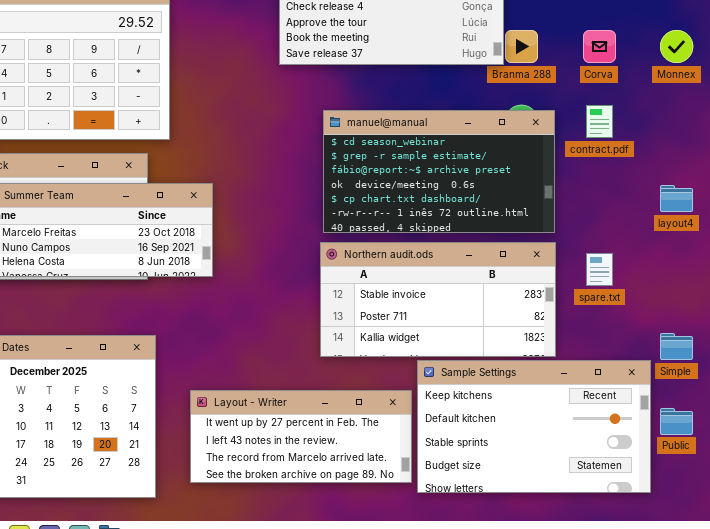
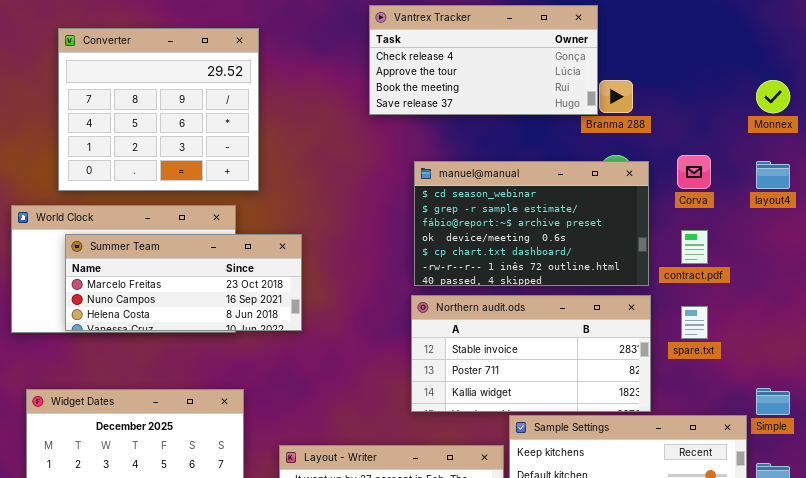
Corva: [583,30,616,63] -> [677,155,711,189], moved
contract.pdf: [586,105,613,138] -> [681,230,708,264], moved
layout4: [660,185,693,212] -> [756,161,790,189], moved

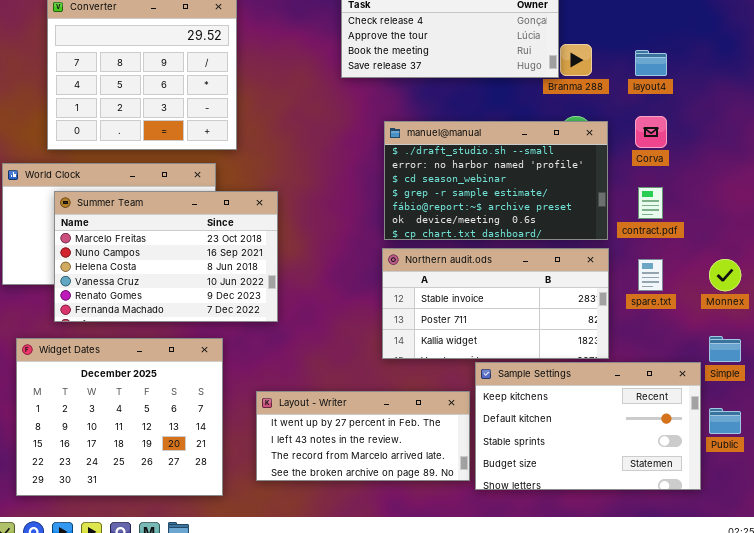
Monnex: [756,80,790,113] -> [709,259,741,291], moved
manuel@manual: [414,161,649,286] -> [384,121,608,240], scrolled up 2 rows
layout4: [756,161,790,189] -> [635,50,667,76], moved
Summer Team: [65,234,302,331] -> [54,191,278,322], resized

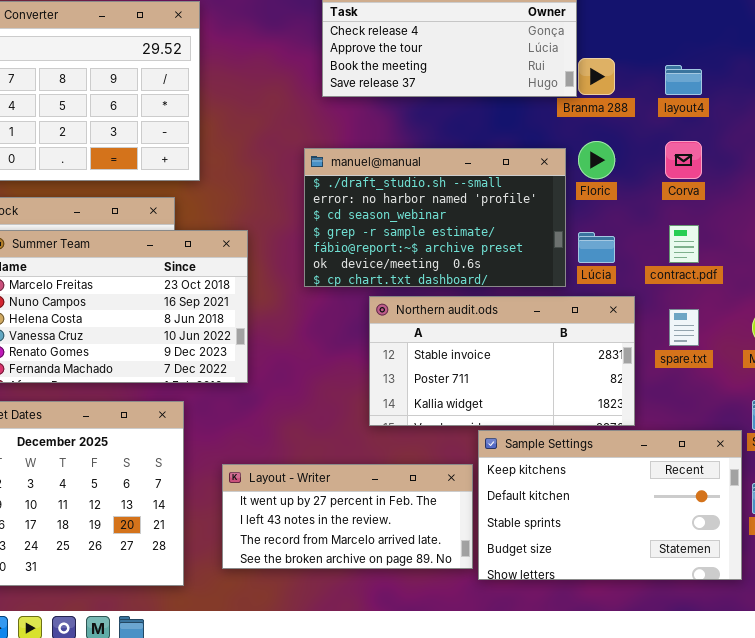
manuel@manual: [384,121,608,240] -> [304,148,566,287], moved

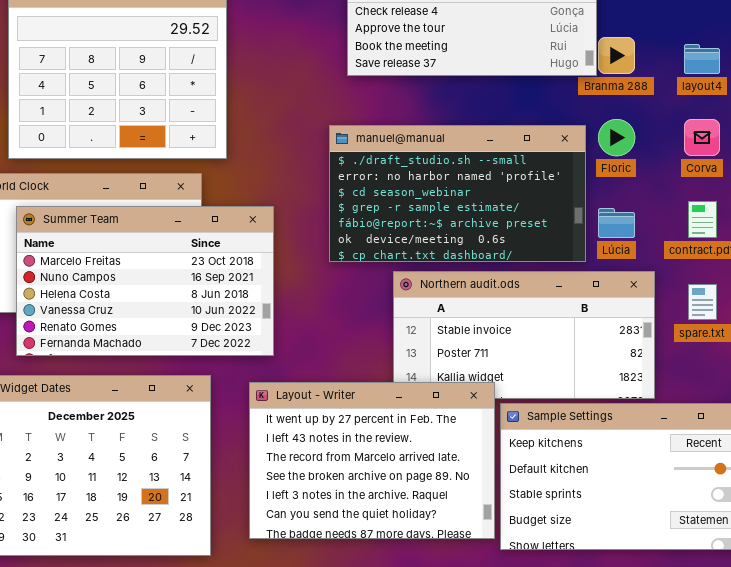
Layout - Writer: [222,464,473,569] -> [249,382,495,539], resized

